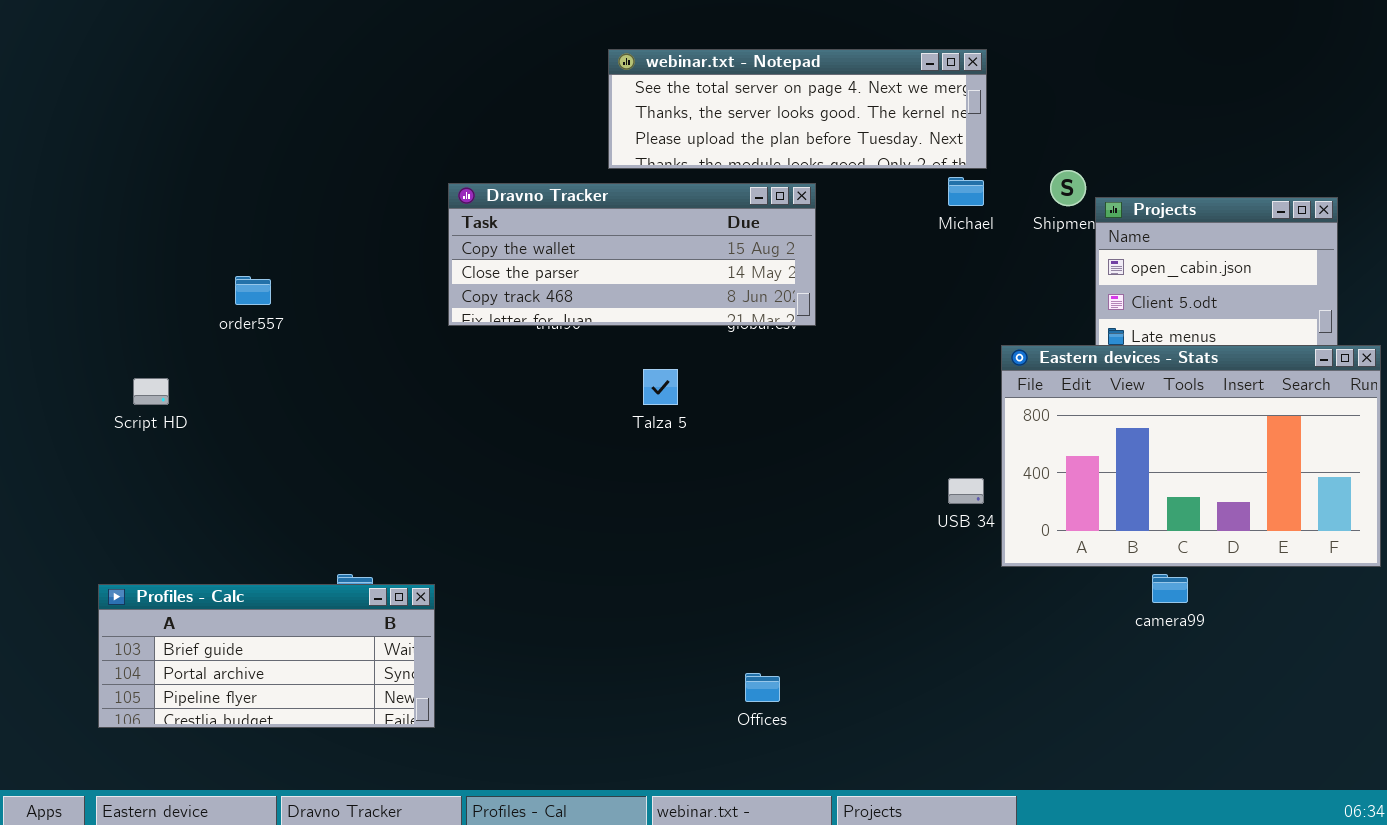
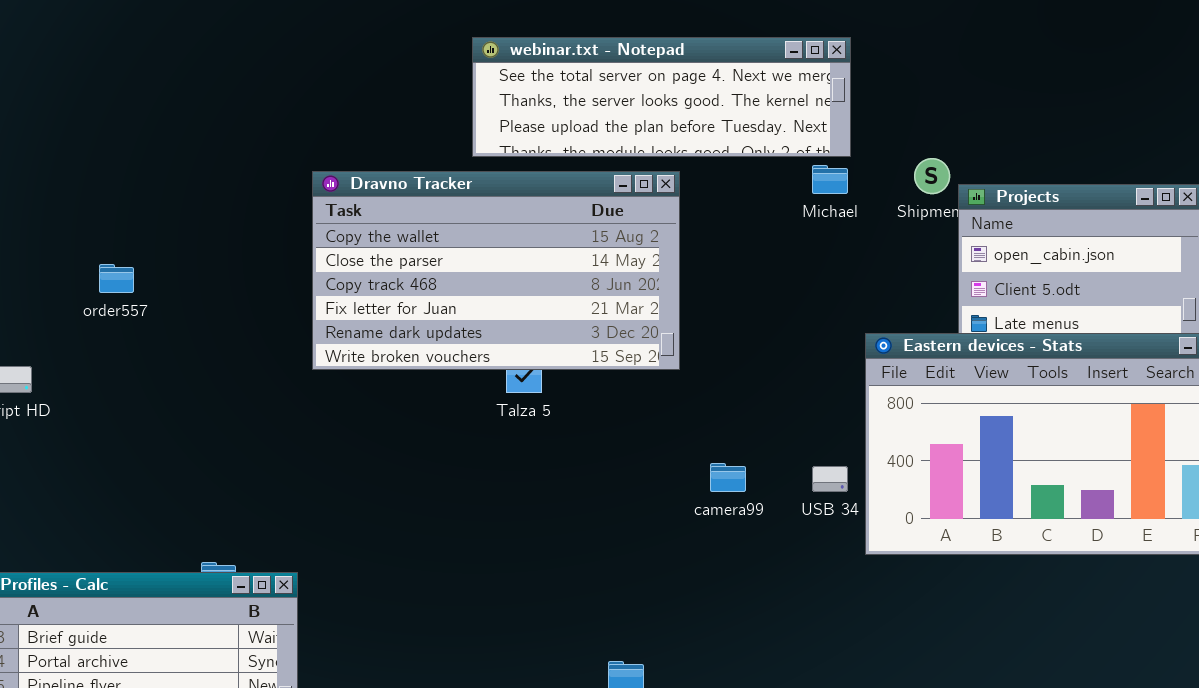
Dravno Tracker: [448,183,816,326] -> [312,171,680,370], resized
camera99: [1152,574,1188,603] -> [710,463,746,492], moved

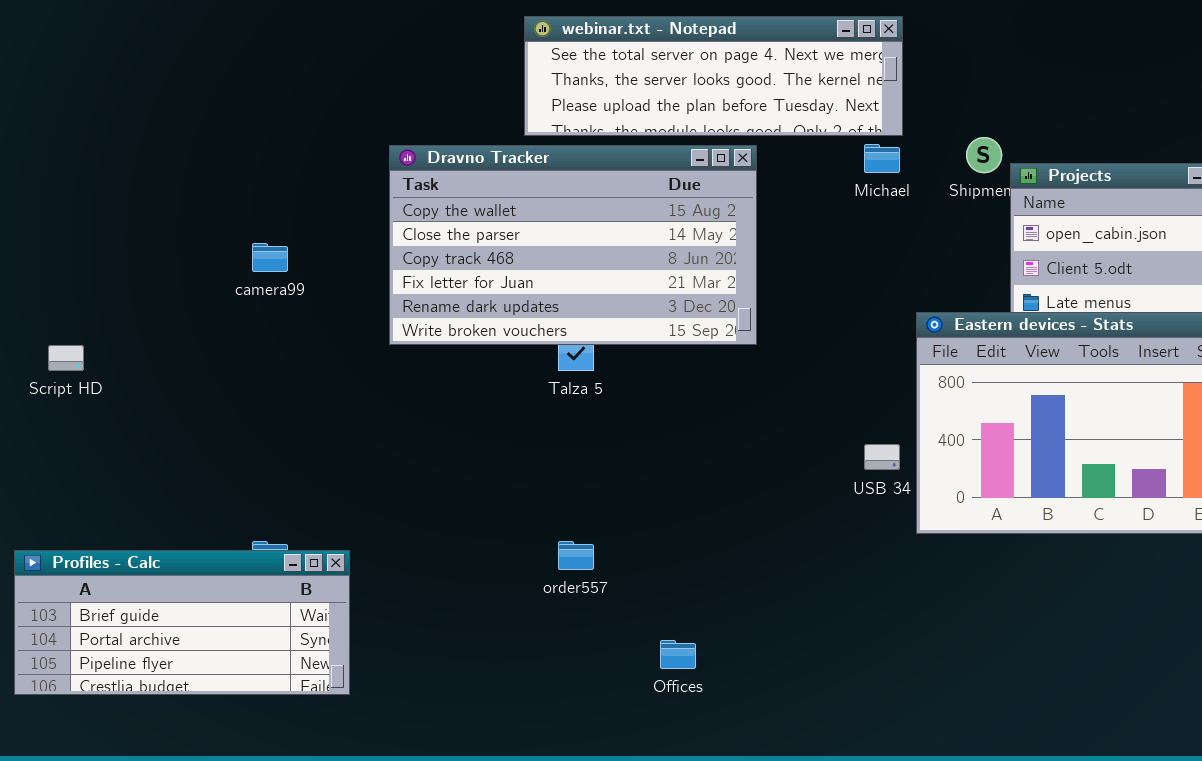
Dravno Tracker: [312,171,680,370] -> [389,145,757,345], moved
order557: [99,264,134,293] -> [558,541,594,570], moved
camera99: [710,463,746,492] -> [252,243,288,272], moved

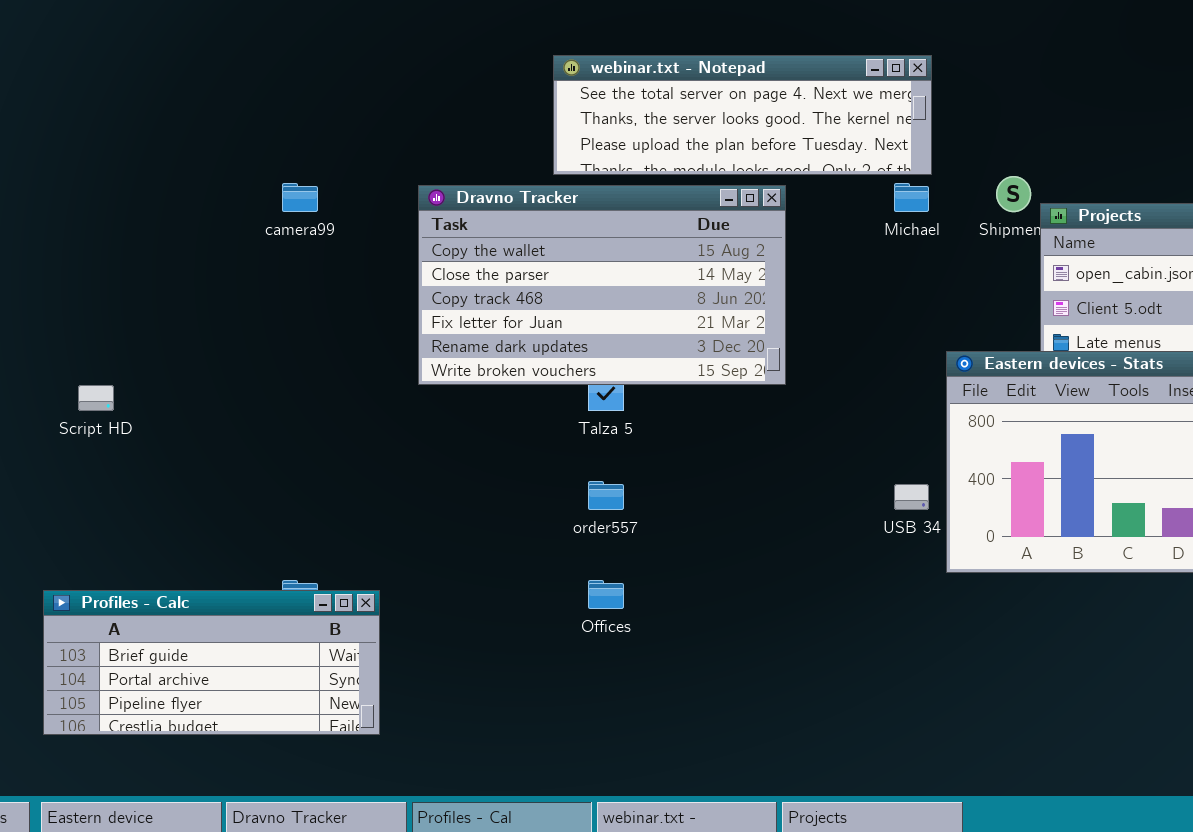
camera99: [252,243,288,272] -> [282,183,318,212], moved
order557: [558,541,594,570] -> [588,481,624,510], moved
Offices: [660,640,696,669] -> [588,580,624,609], moved

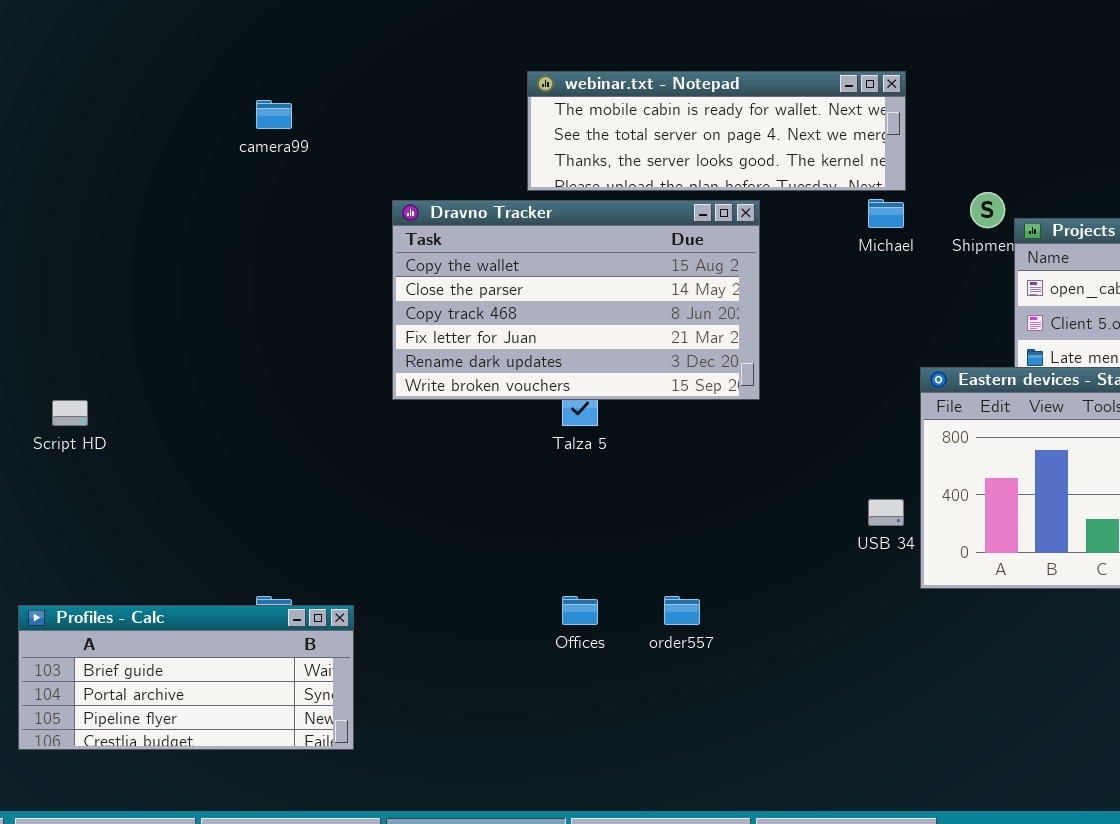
webinar.txt - Notepad: [553,55,932,175] -> [527,71,906,191], scrolled up 1 row
camera99: [282,183,318,212] -> [256,100,292,129], moved
order557: [588,481,624,510] -> [664,596,700,625], moved

